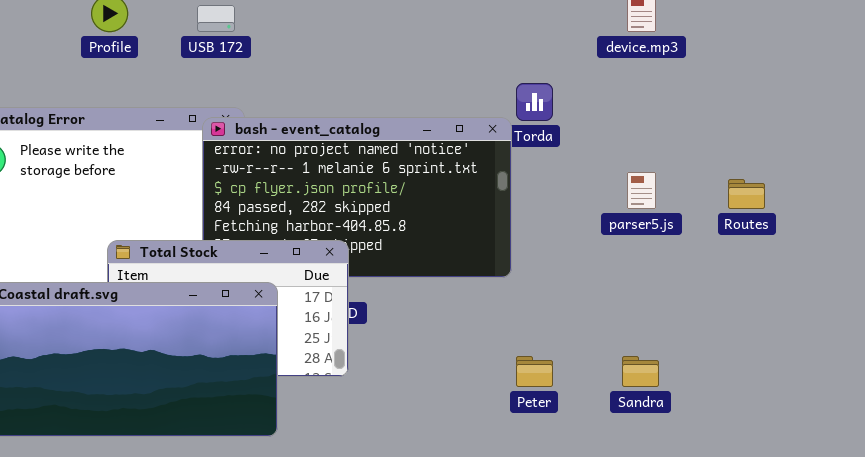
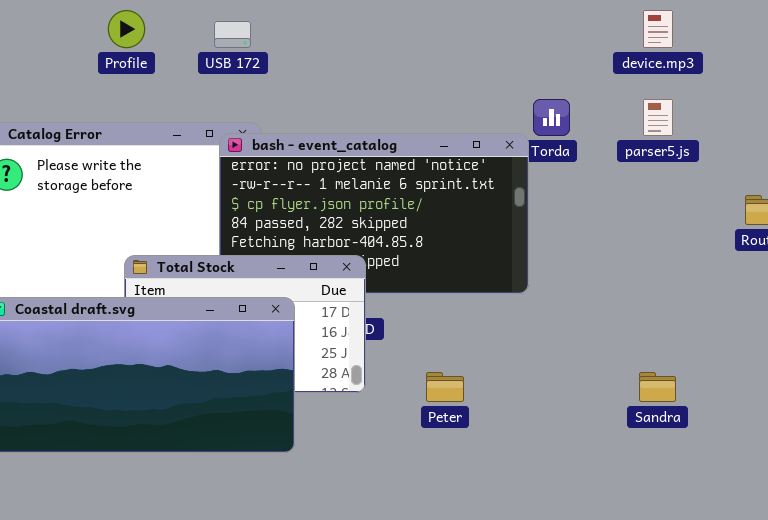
parser5.js: [627,172,656,209] -> [643,99,673,136], moved
Peter: [516,356,553,387] -> [426,372,464,402], moved

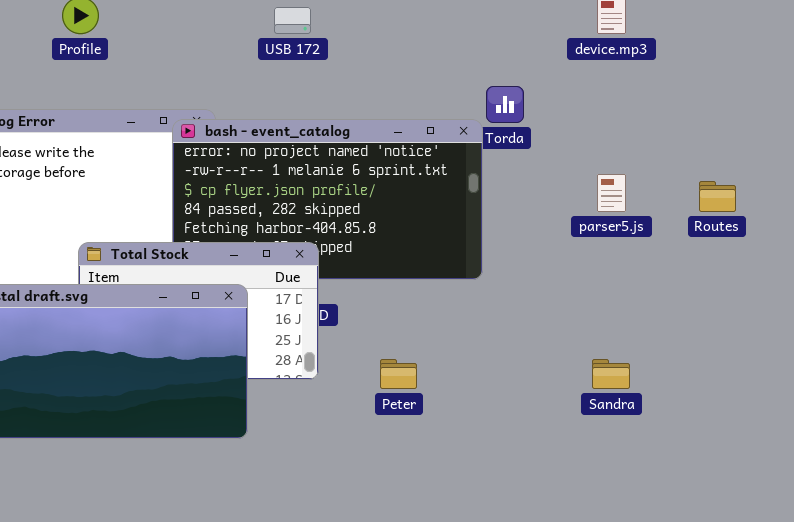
USB 172: [214,21,251,48] -> [274,7,311,34], moved
parser5.js: [643,99,673,136] -> [597,174,626,212], moved

